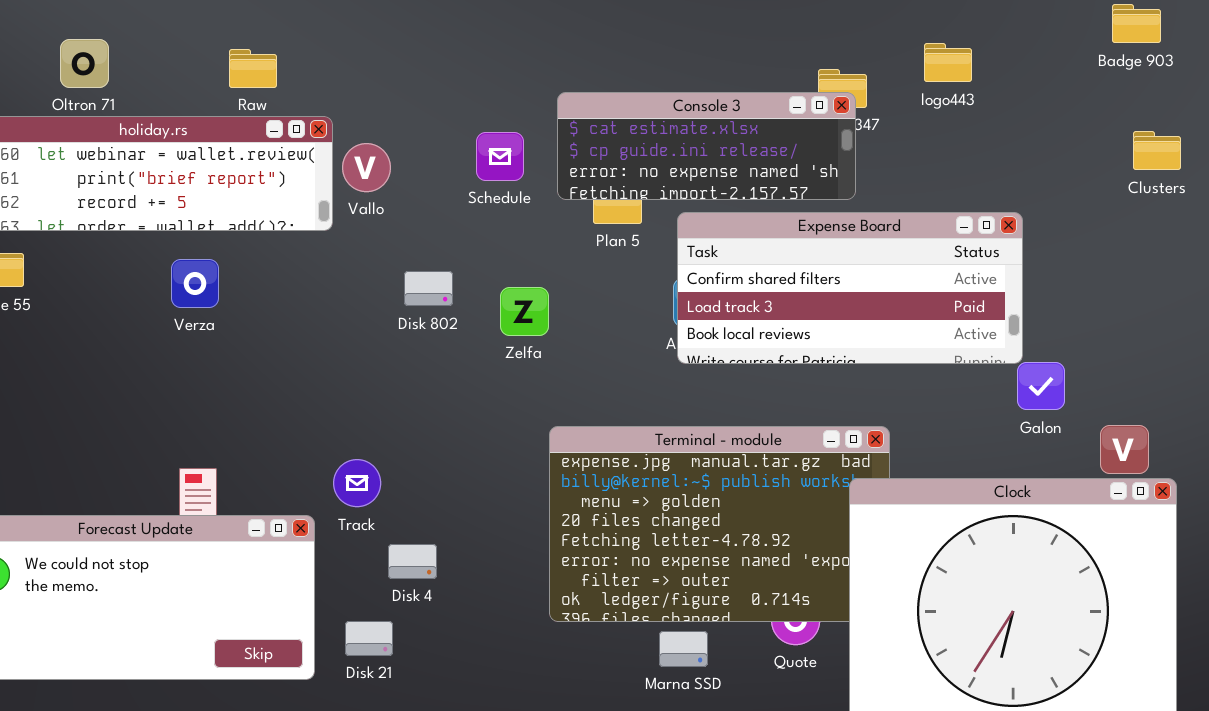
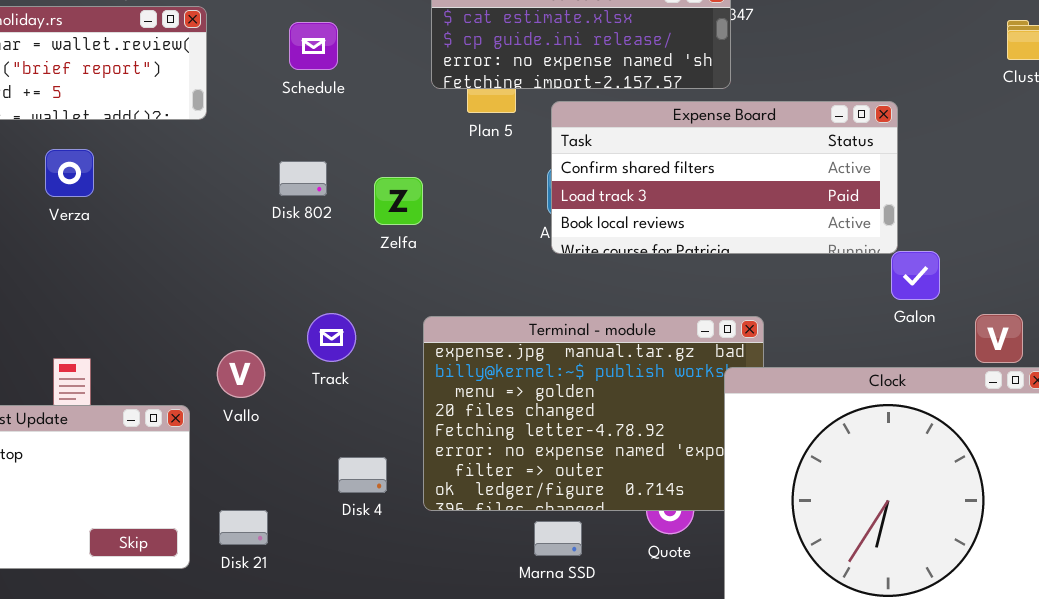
Schedule: [476,132,524,181] -> [289,22,338,70], moved
Vallo: [342,143,391,192] -> [217,350,265,398], moved
Track: [333,459,381,507] -> [307,313,356,362], moved
Disk 4: [388,544,437,579] -> [338,457,387,493], moved

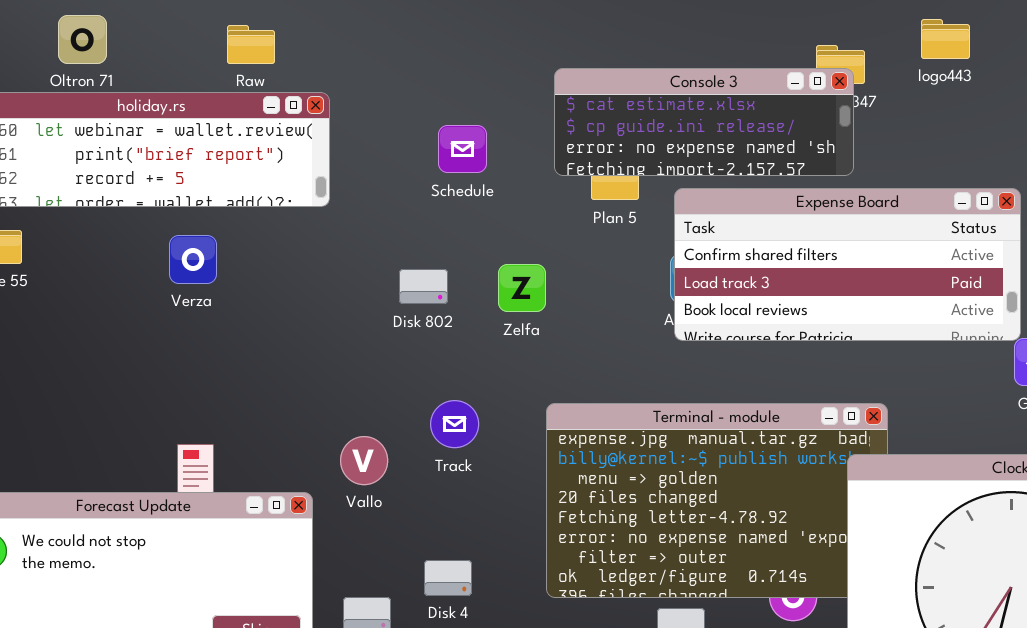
Schedule: [289,22,338,70] -> [438,125,487,173], moved
Disk 802: [279,161,327,196] -> [399,269,448,304], moved
Disk 4: [338,457,387,493] -> [424,560,472,596], moved

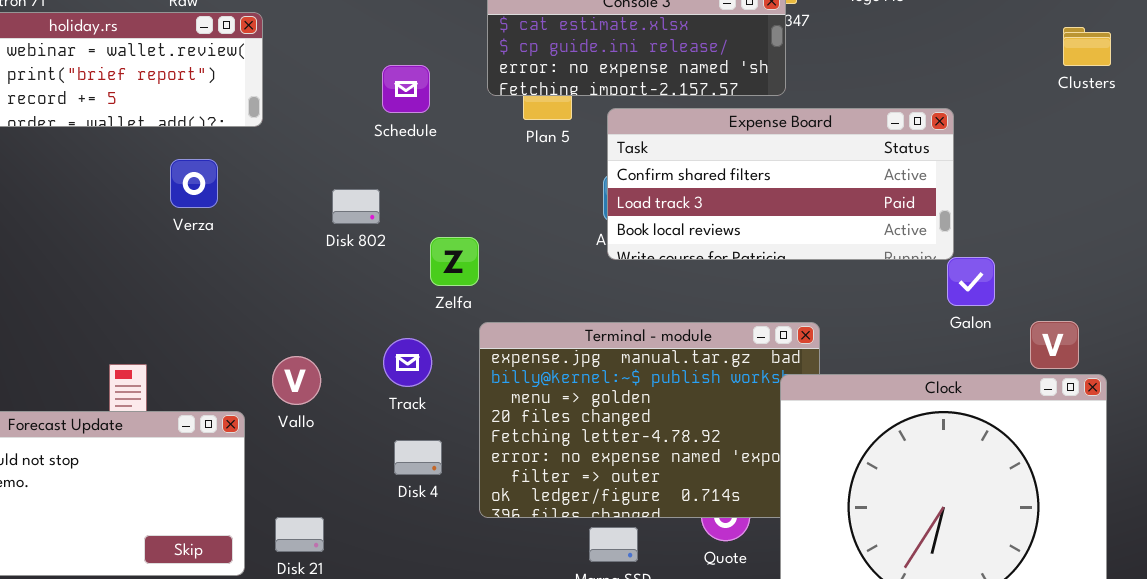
Schedule: [438,125,487,173] -> [382,65,430,113], moved
Verza: [169,235,217,284] -> [170,159,218,208], moved
Zelfa: [498,264,546,312] -> [430,237,479,286], moved
Track: [430,400,479,448] -> [383,338,432,387], moved
Disk 4: [424,560,472,596] -> [394,440,442,475], moved

